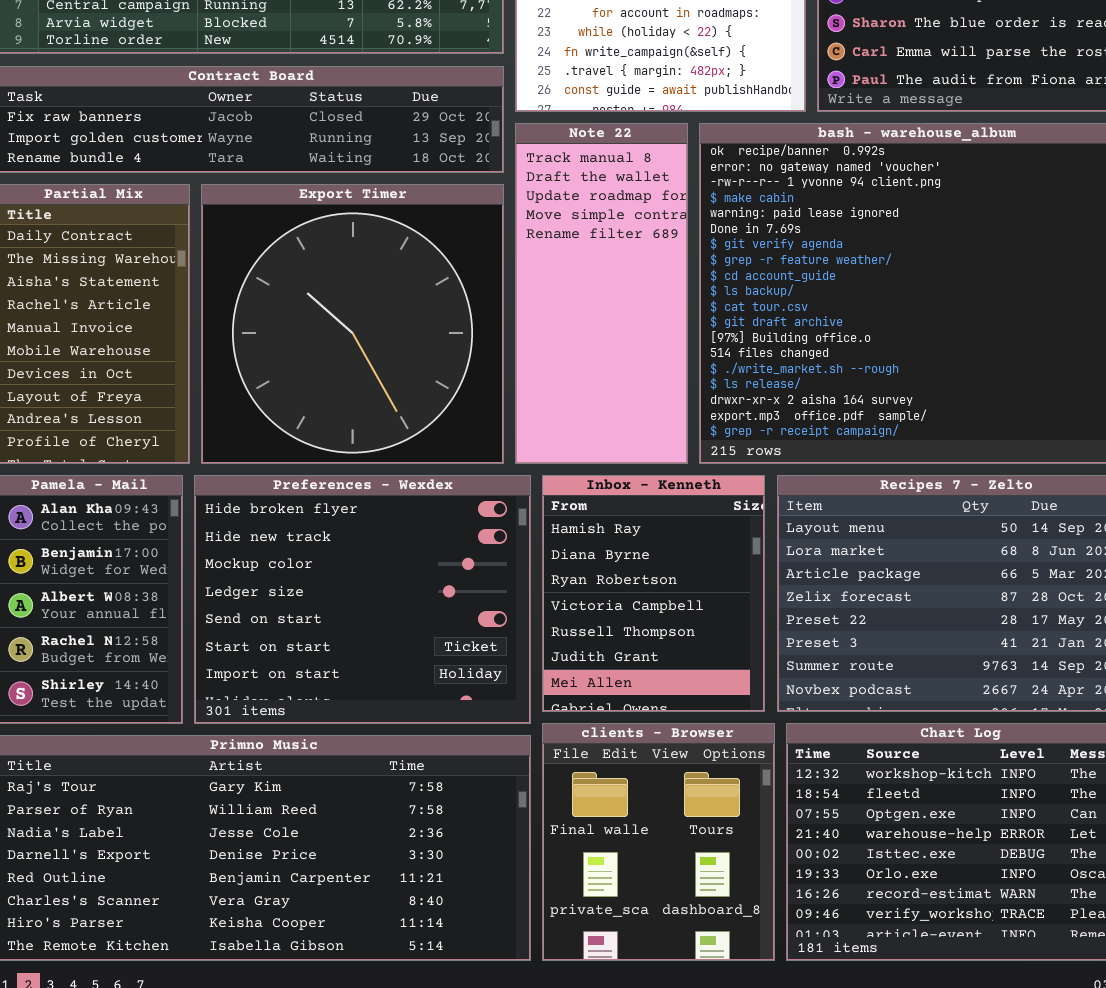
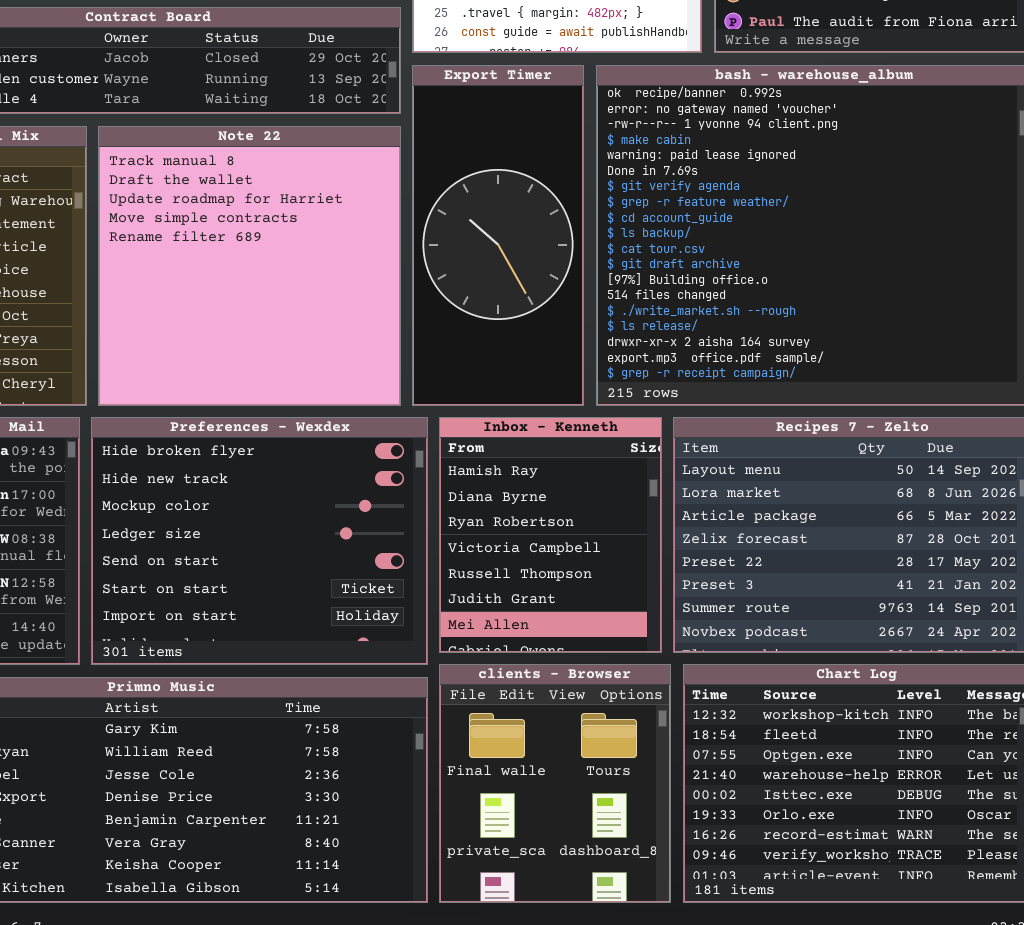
Note 22: [515,123,688,464] -> [98,126,401,406], moved, resized
Export Timer: [201,184,504,464] -> [412,65,584,406], moved, resized

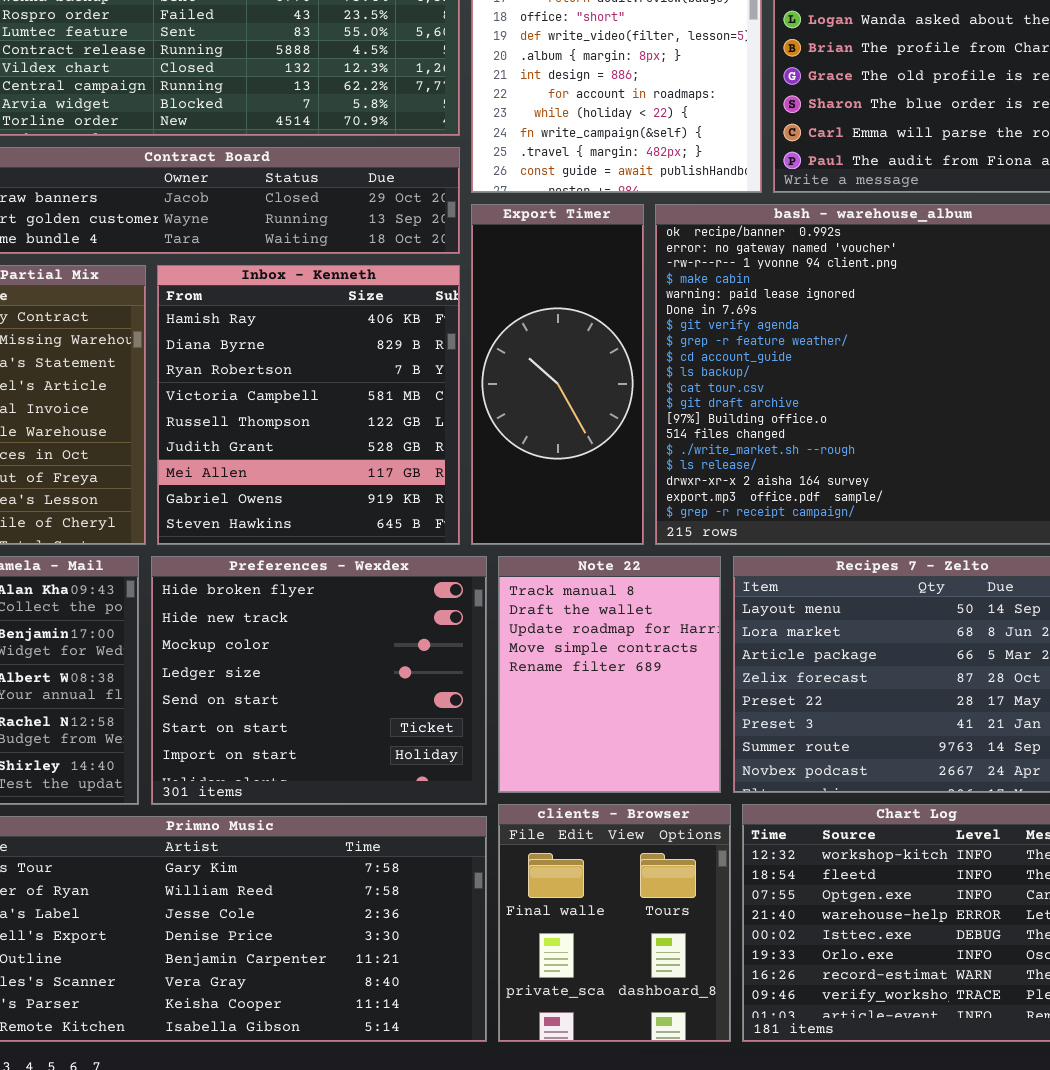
Note 22: [98,126,401,406] -> [498,556,721,793], moved, resized
Inbox - Kenneth: [439,417,662,653] -> [157,265,460,545], moved, resized

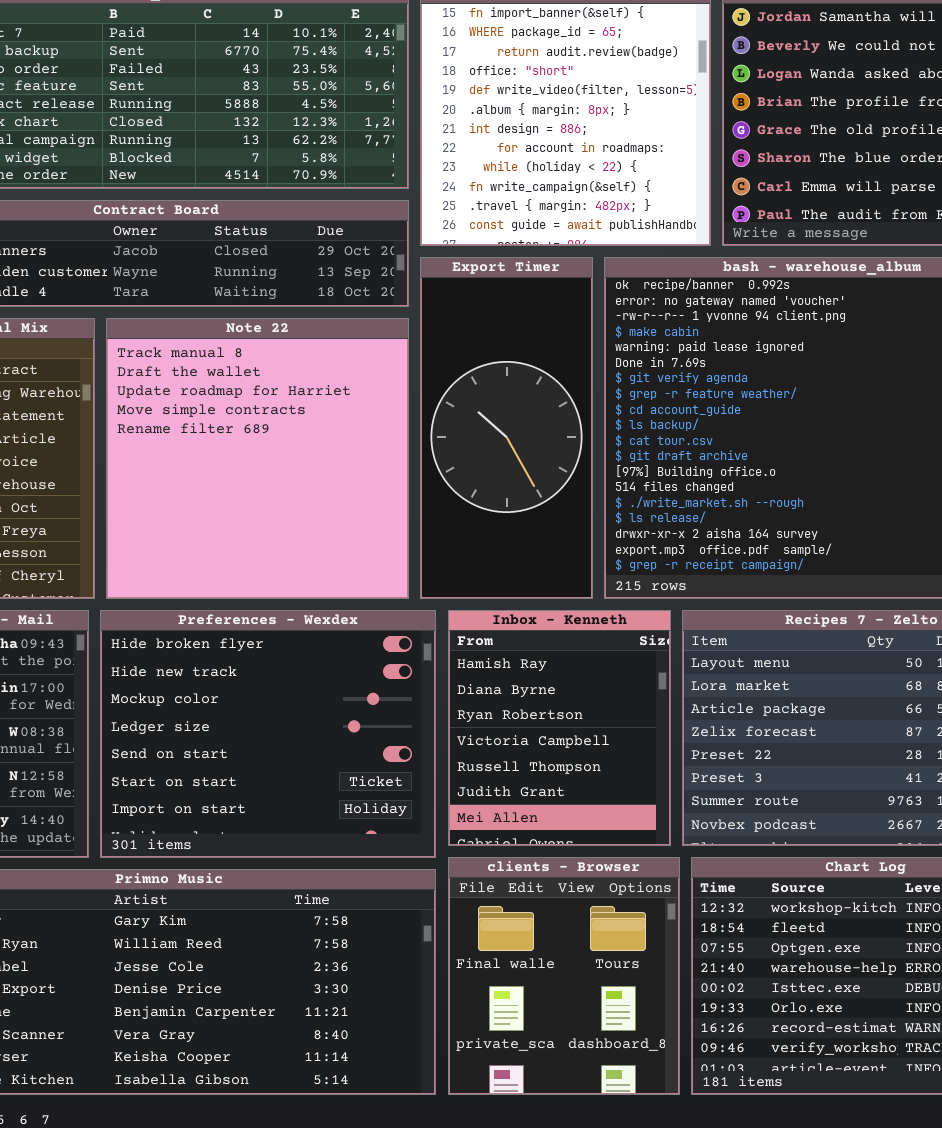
Inbox - Kenneth: [157,265,460,545] -> [448,610,671,846], moved, resized
Note 22: [498,556,721,793] -> [106,318,409,599], moved, resized

